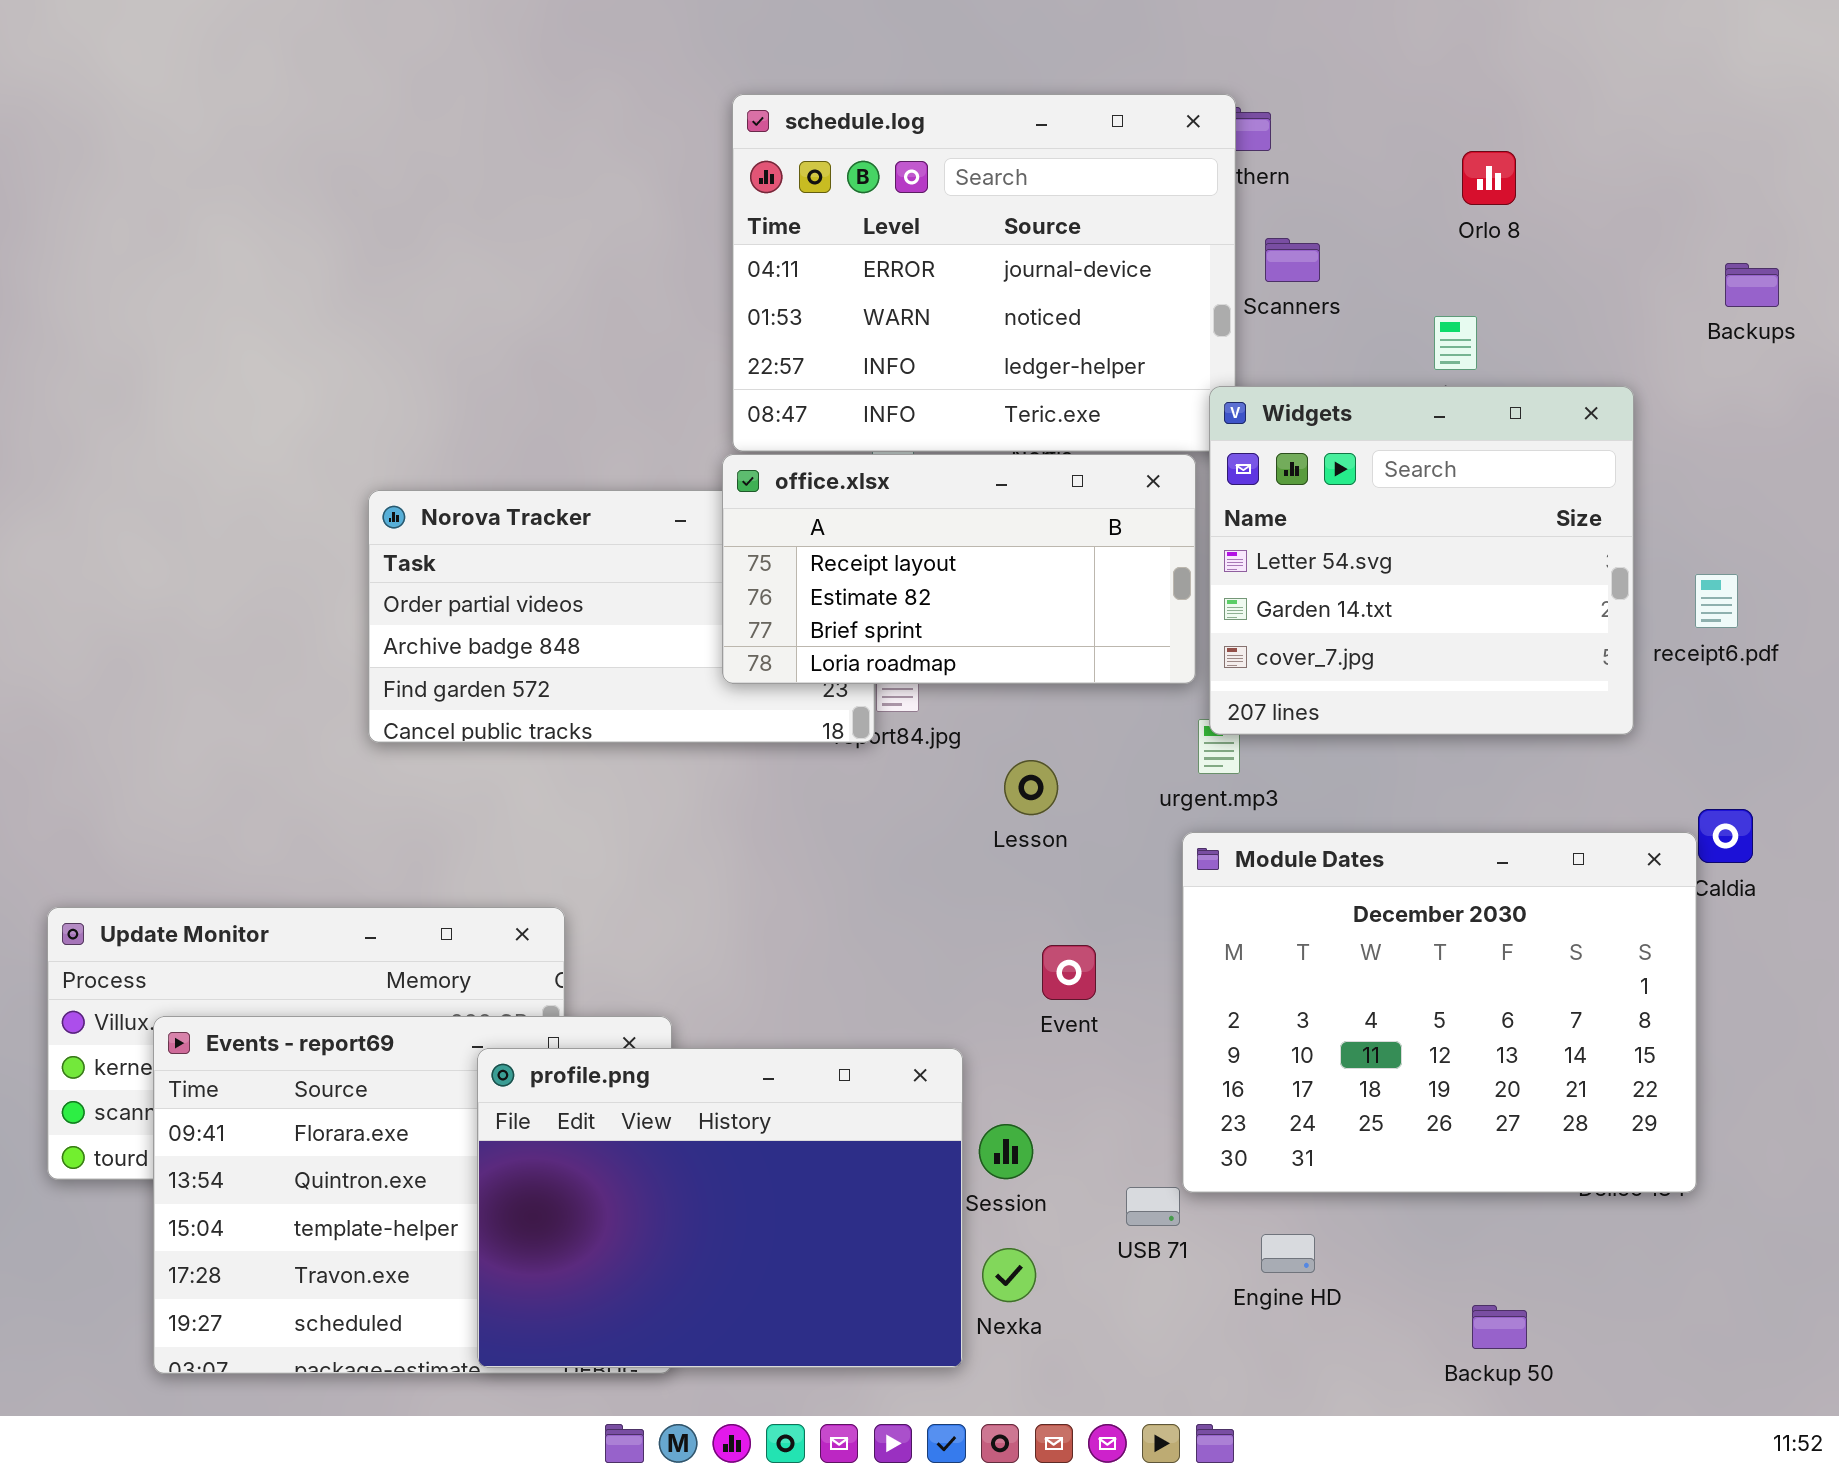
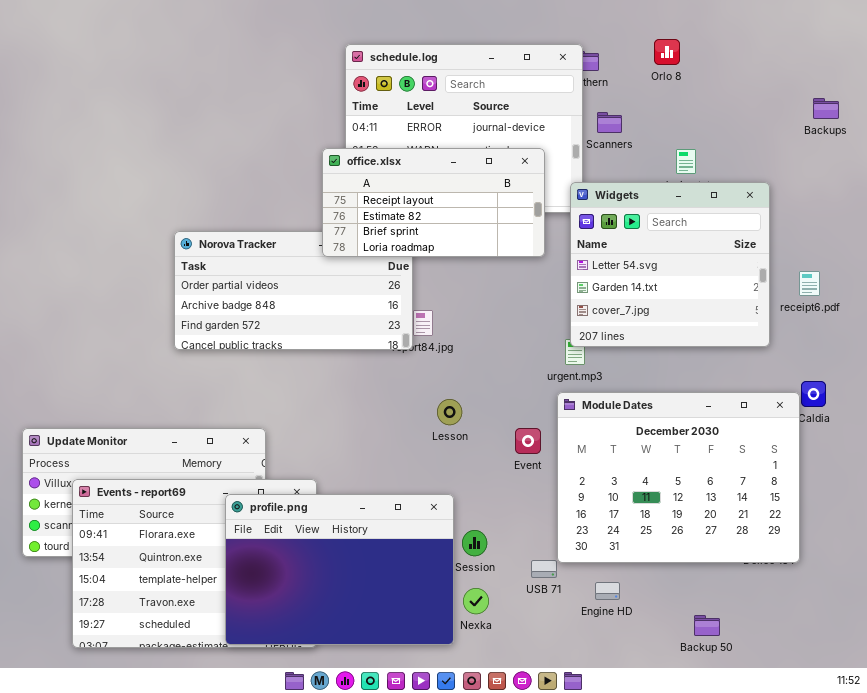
Orlo 8: [1462,151,1516,205] -> [654,39,680,65], moved
Backups: [1725,263,1779,307] -> [813,98,839,119], moved
office.xlsx: [722,454,1196,684] -> [322,148,545,257], moved
Lesson: [1004,760,1058,815] -> [437,399,462,425], moved
Event: [1042,945,1096,1000] -> [515,428,541,454], moved

